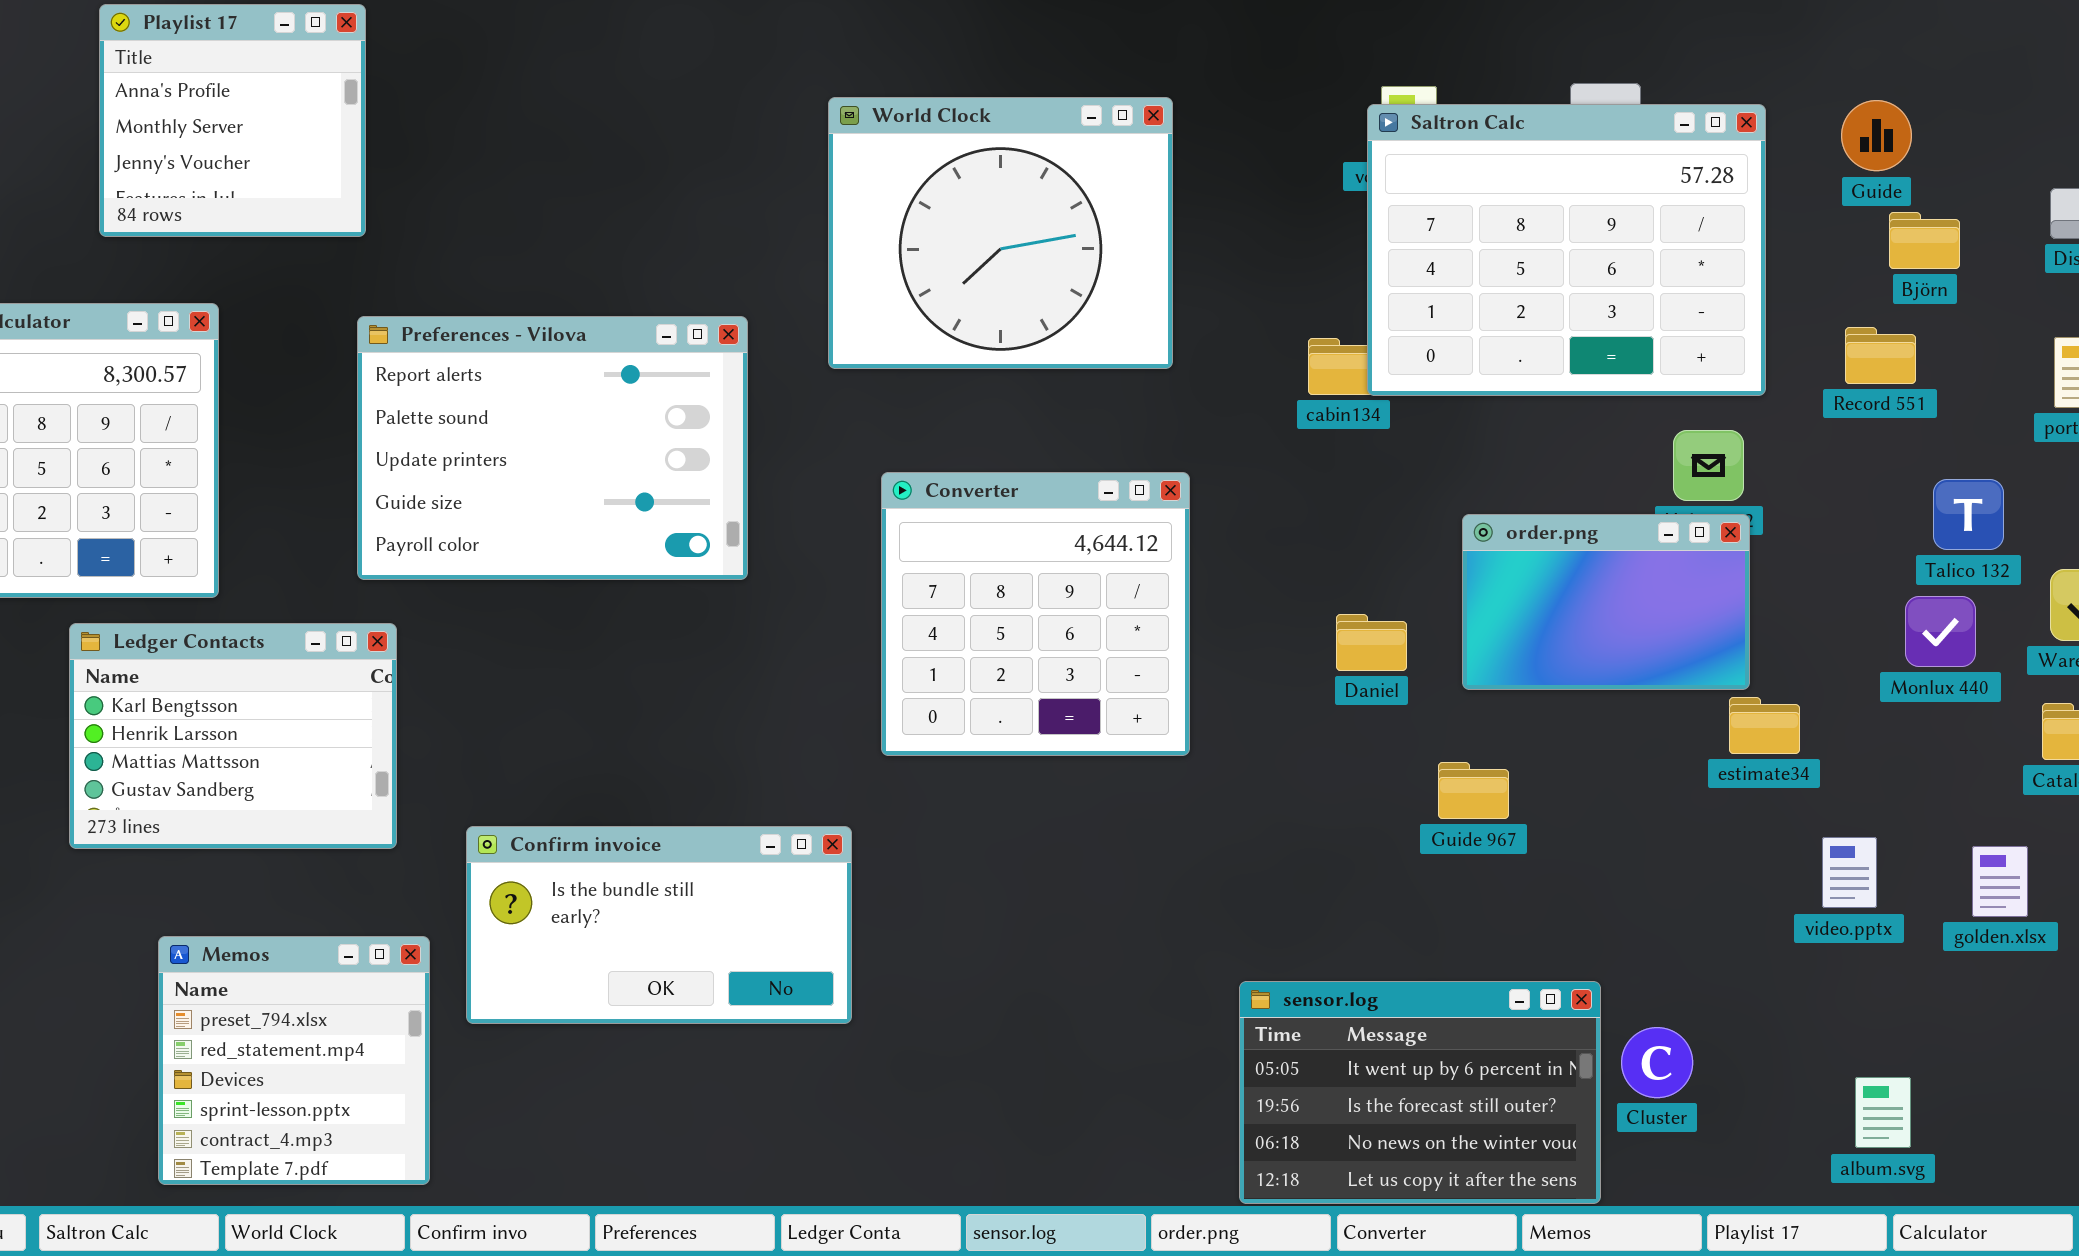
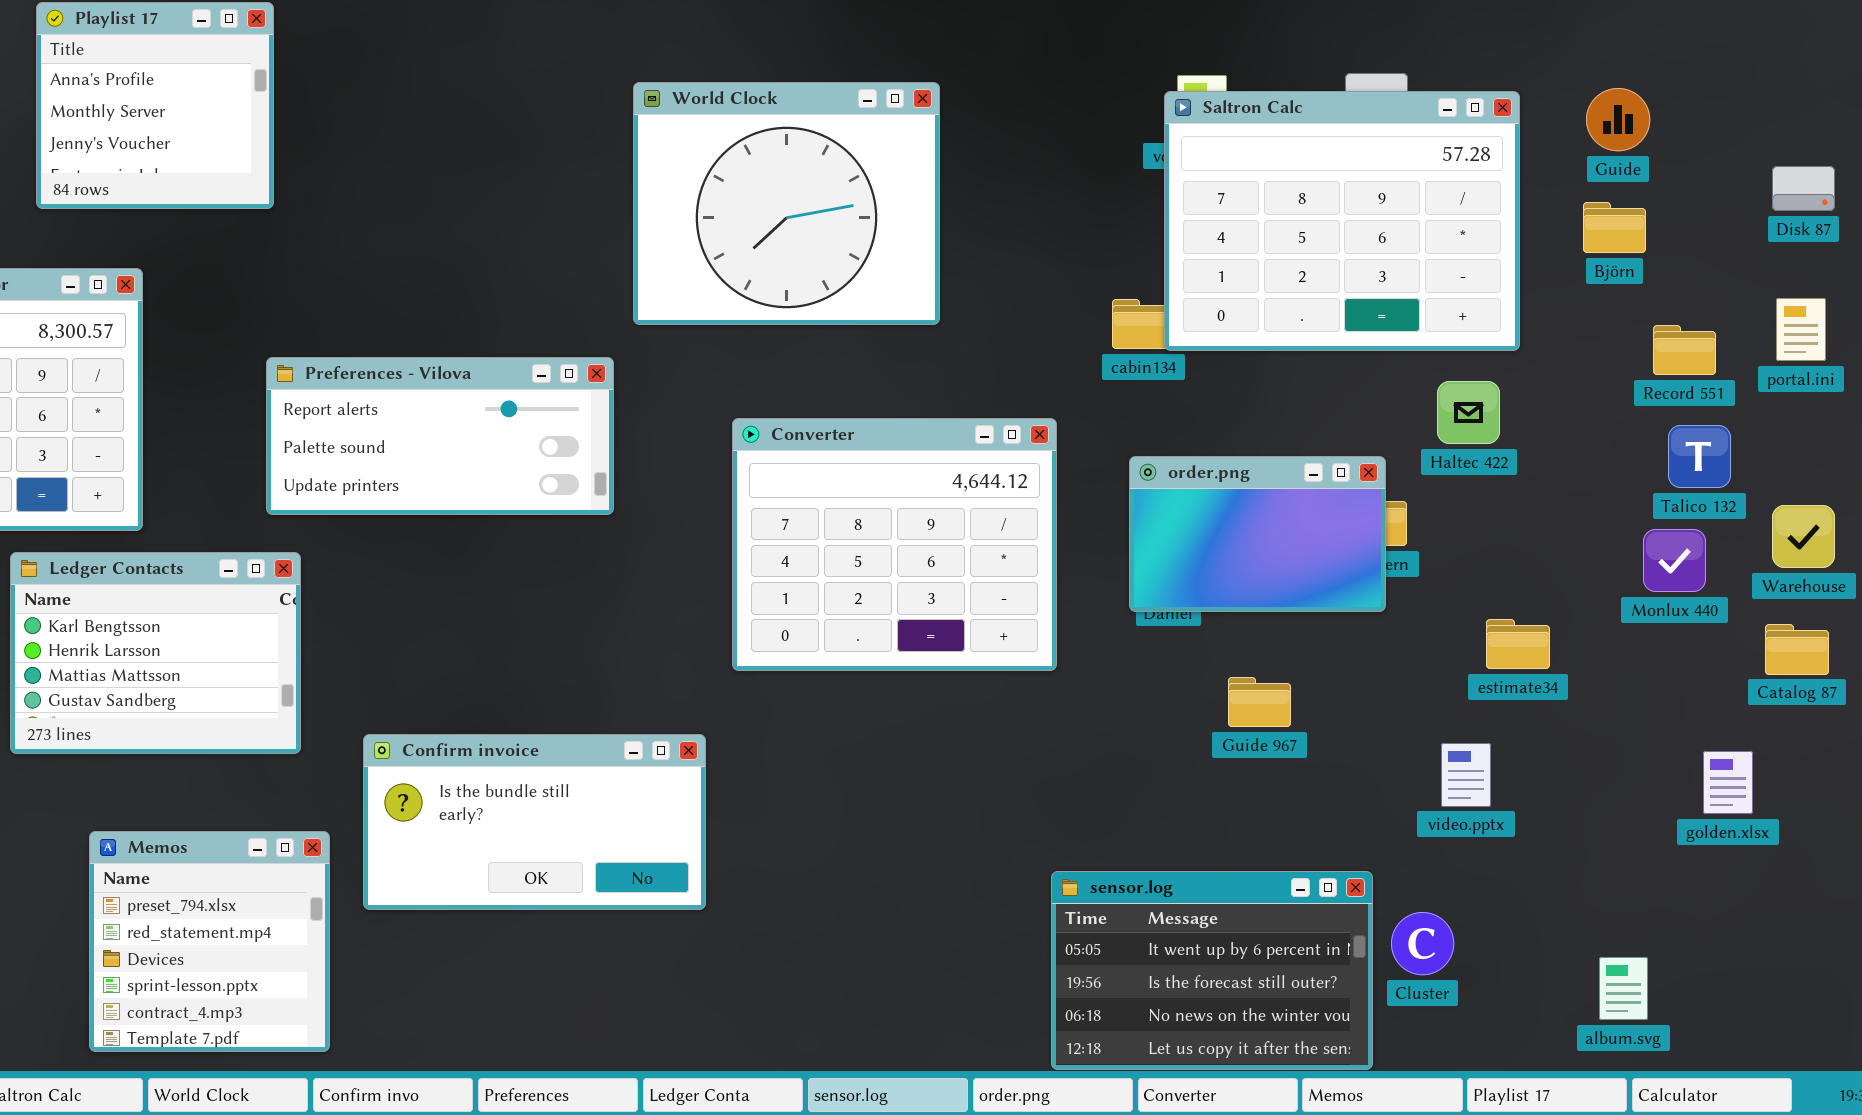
World Clock: [828,97,1173,369] -> [633,82,940,325], moved
Björn: [1889,212,1960,269] -> [1583,202,1646,253], moved
Preferences - Vilova: [357,316,748,580] -> [266,357,614,515], resized
Record 551: [1845,327,1916,384] -> [1653,325,1716,375], moved
Converter: [881,472,1190,756] -> [732,418,1057,671], resized
order.png: [1462,514,1750,690] -> [1129,456,1386,612], moved
video.pptx: [1822,837,1877,908] -> [1441,743,1491,807], moved

